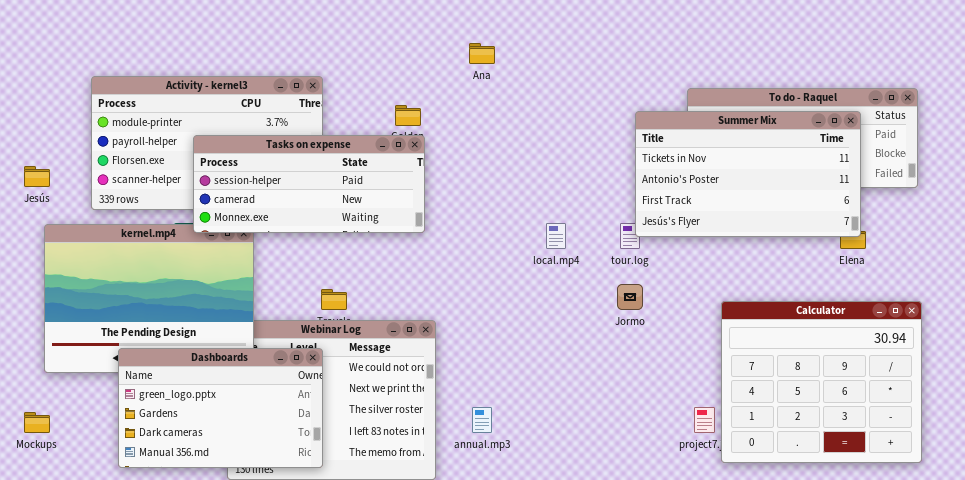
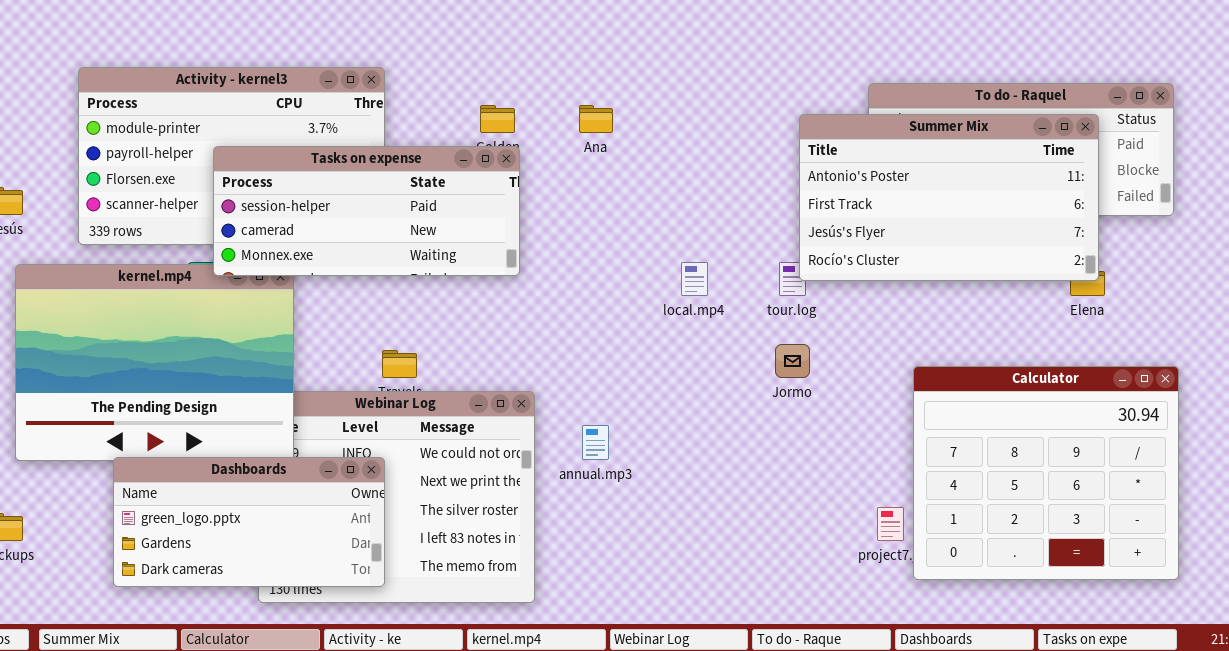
Ana: [469,43,495,64] -> [579,105,613,133], moved
Summer Mix: [635,111,861,237] -> [799,114,1099,281], scrolled down 1 row
Dashboards: [118,348,323,468] -> [113,457,385,587], resized
annual.mp3: [472,407,492,433] -> [582,425,609,460], moved

